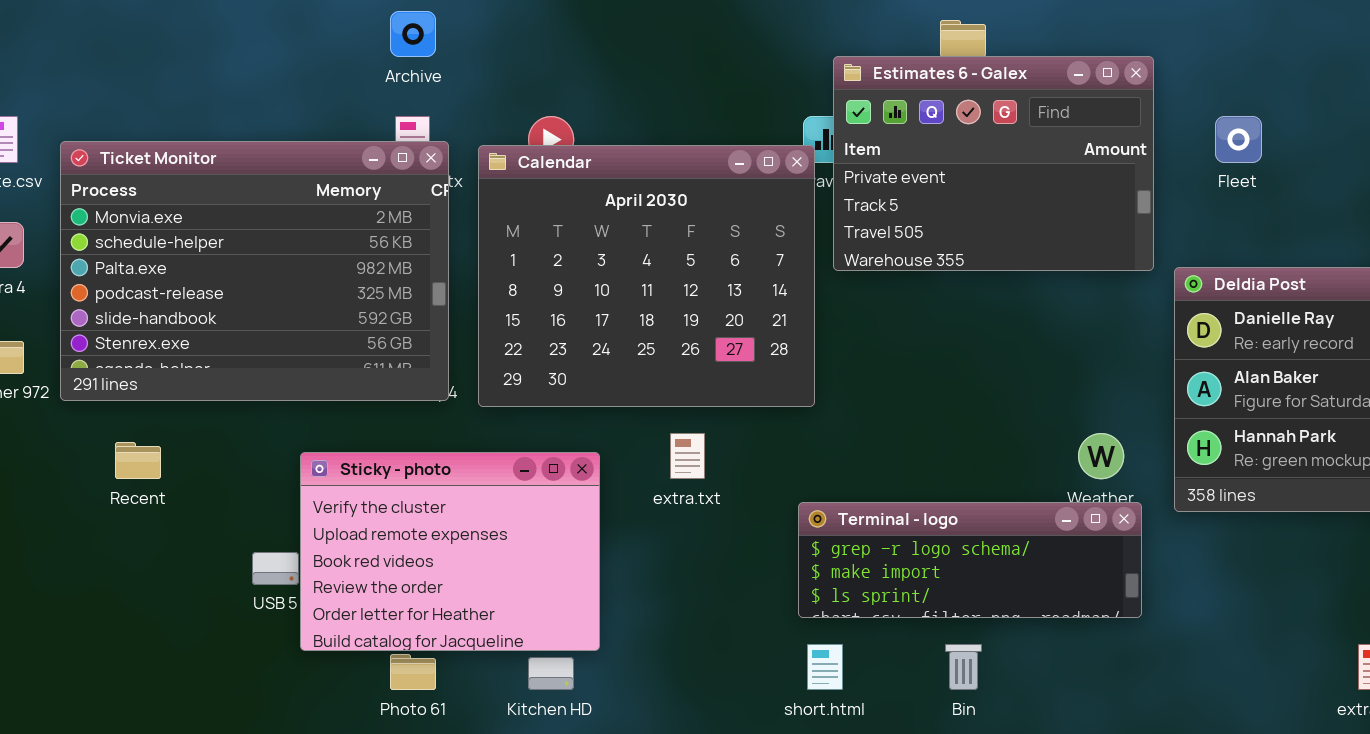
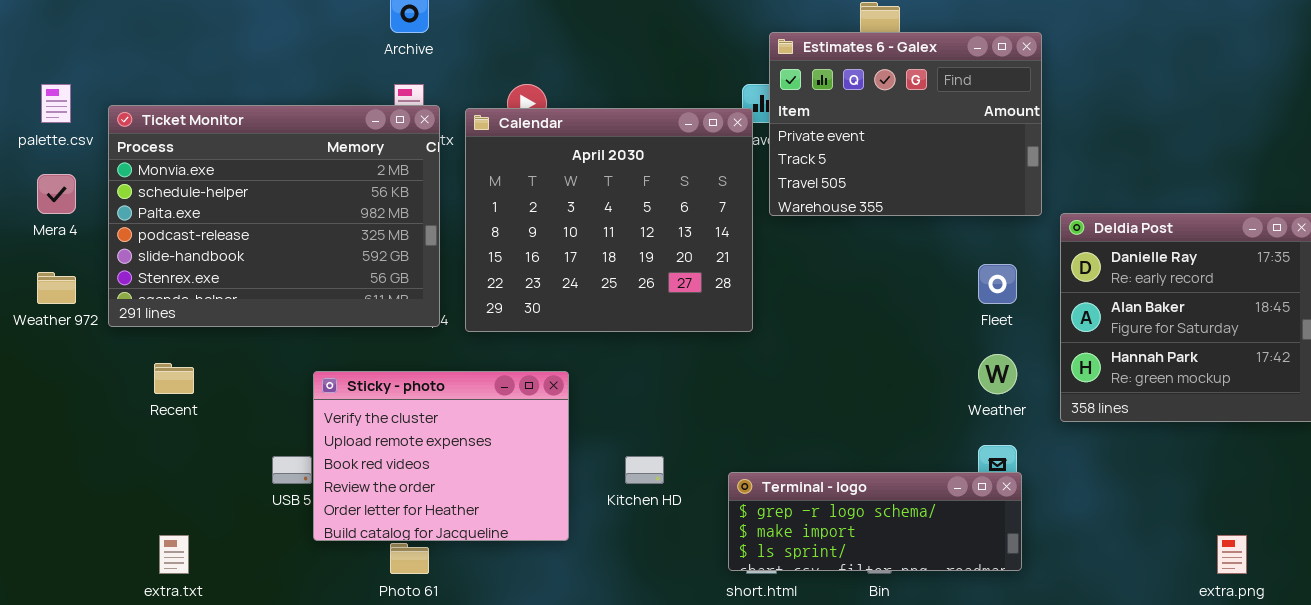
Fleet: [1215,116,1262,163] -> [978,264,1017,304], moved
extra.txt: [670,433,705,479] -> [159,535,189,574], moved
Terminal - logo: [798,502,1142,618] -> [728,472,1022,571], moved
Kitchen HD: [528,657,574,690] -> [625,456,664,484], moved

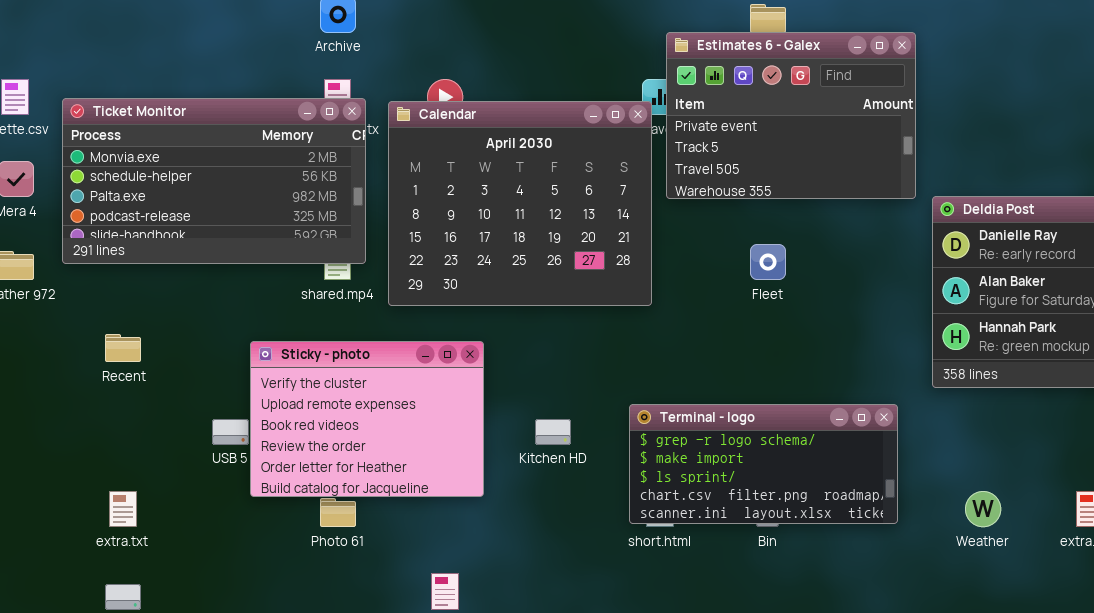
Ticket Monitor: [108,105,440,327] -> [62,98,366,264], resized
Fleet: [978,264,1017,304] -> [750,244,786,280], moved
Weather: [978,354,1017,394] -> [965,491,1001,527], moved
Terminal - logo: [728,472,1022,571] -> [629,404,898,524], resized

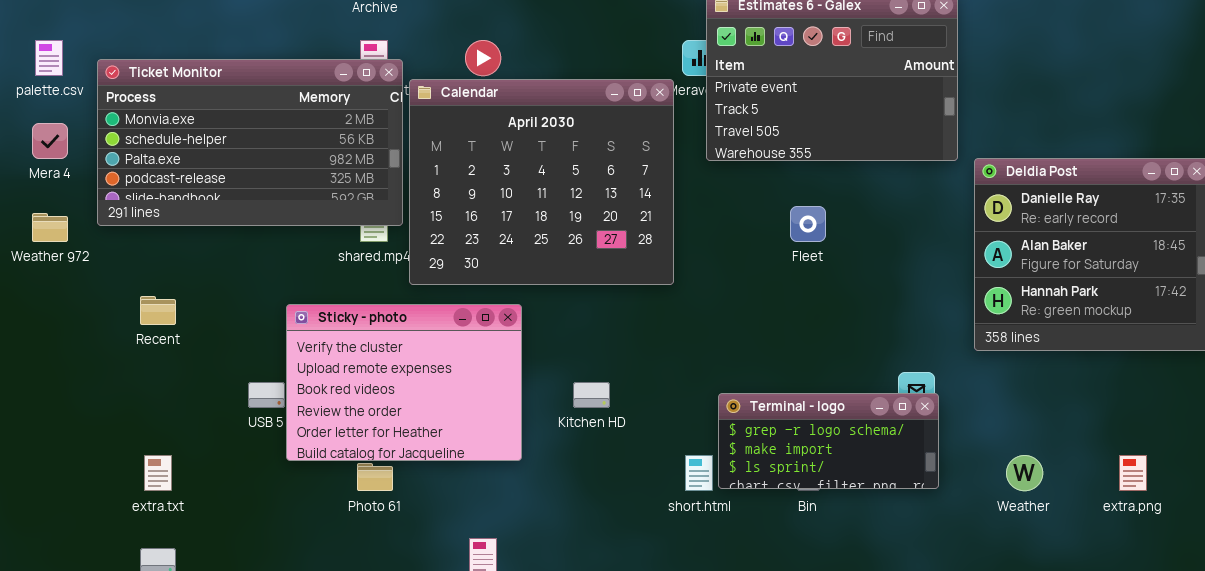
Calendar: [388,101,652,306] -> [409,79,674,285], moved
Terminal - logo: [629,404,898,524] -> [718,393,939,489], resized

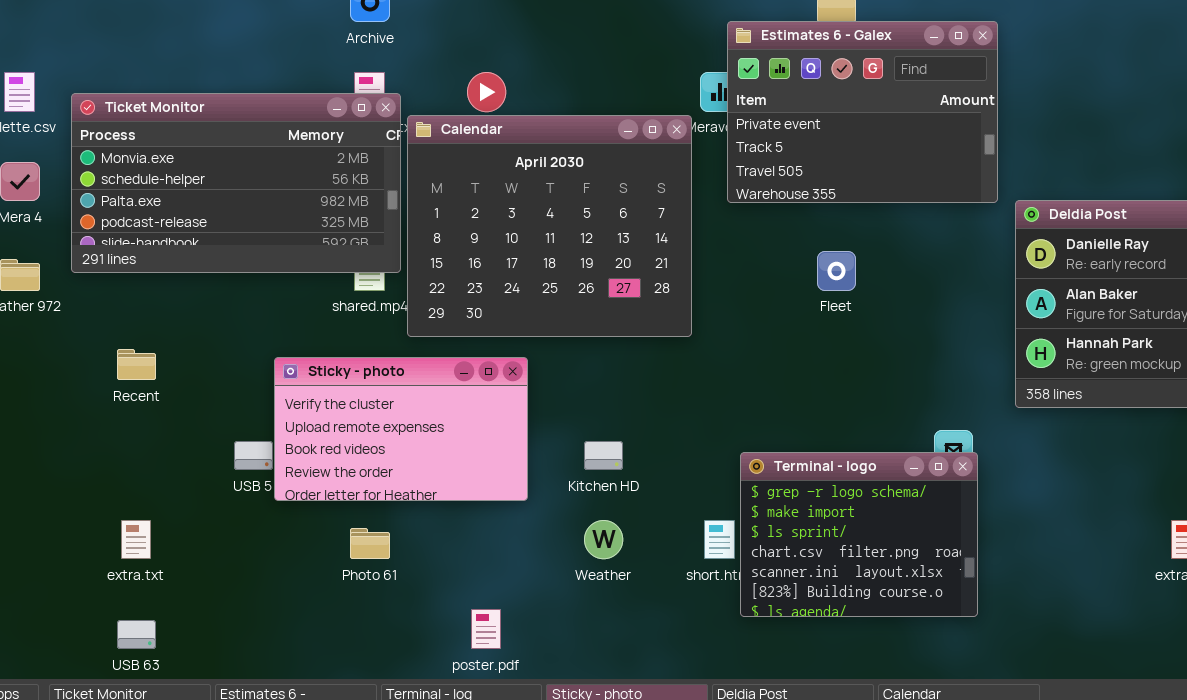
Sticky - photo: [286,304,522,461] -> [274,357,528,501], resized
Terminal - logo: [718,393,939,489] -> [740,452,978,617], resized
Weather: [1006,455,1043,491] -> [584,520,623,559], moved

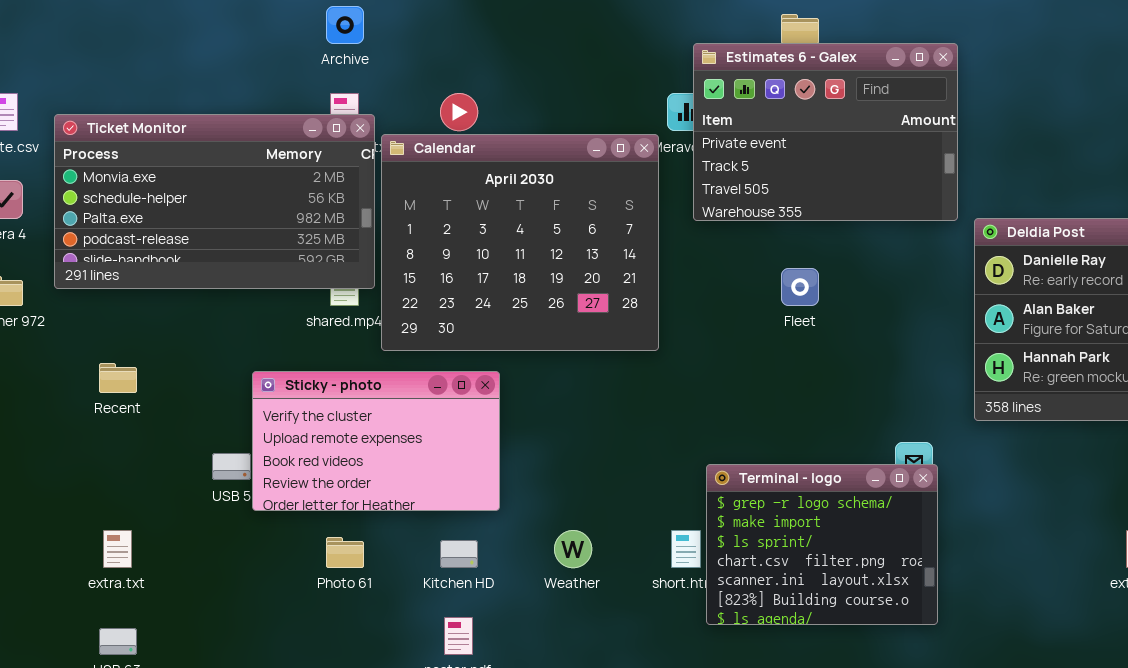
Kitchen HD: [584,441,623,470] -> [440,540,478,568], moved

